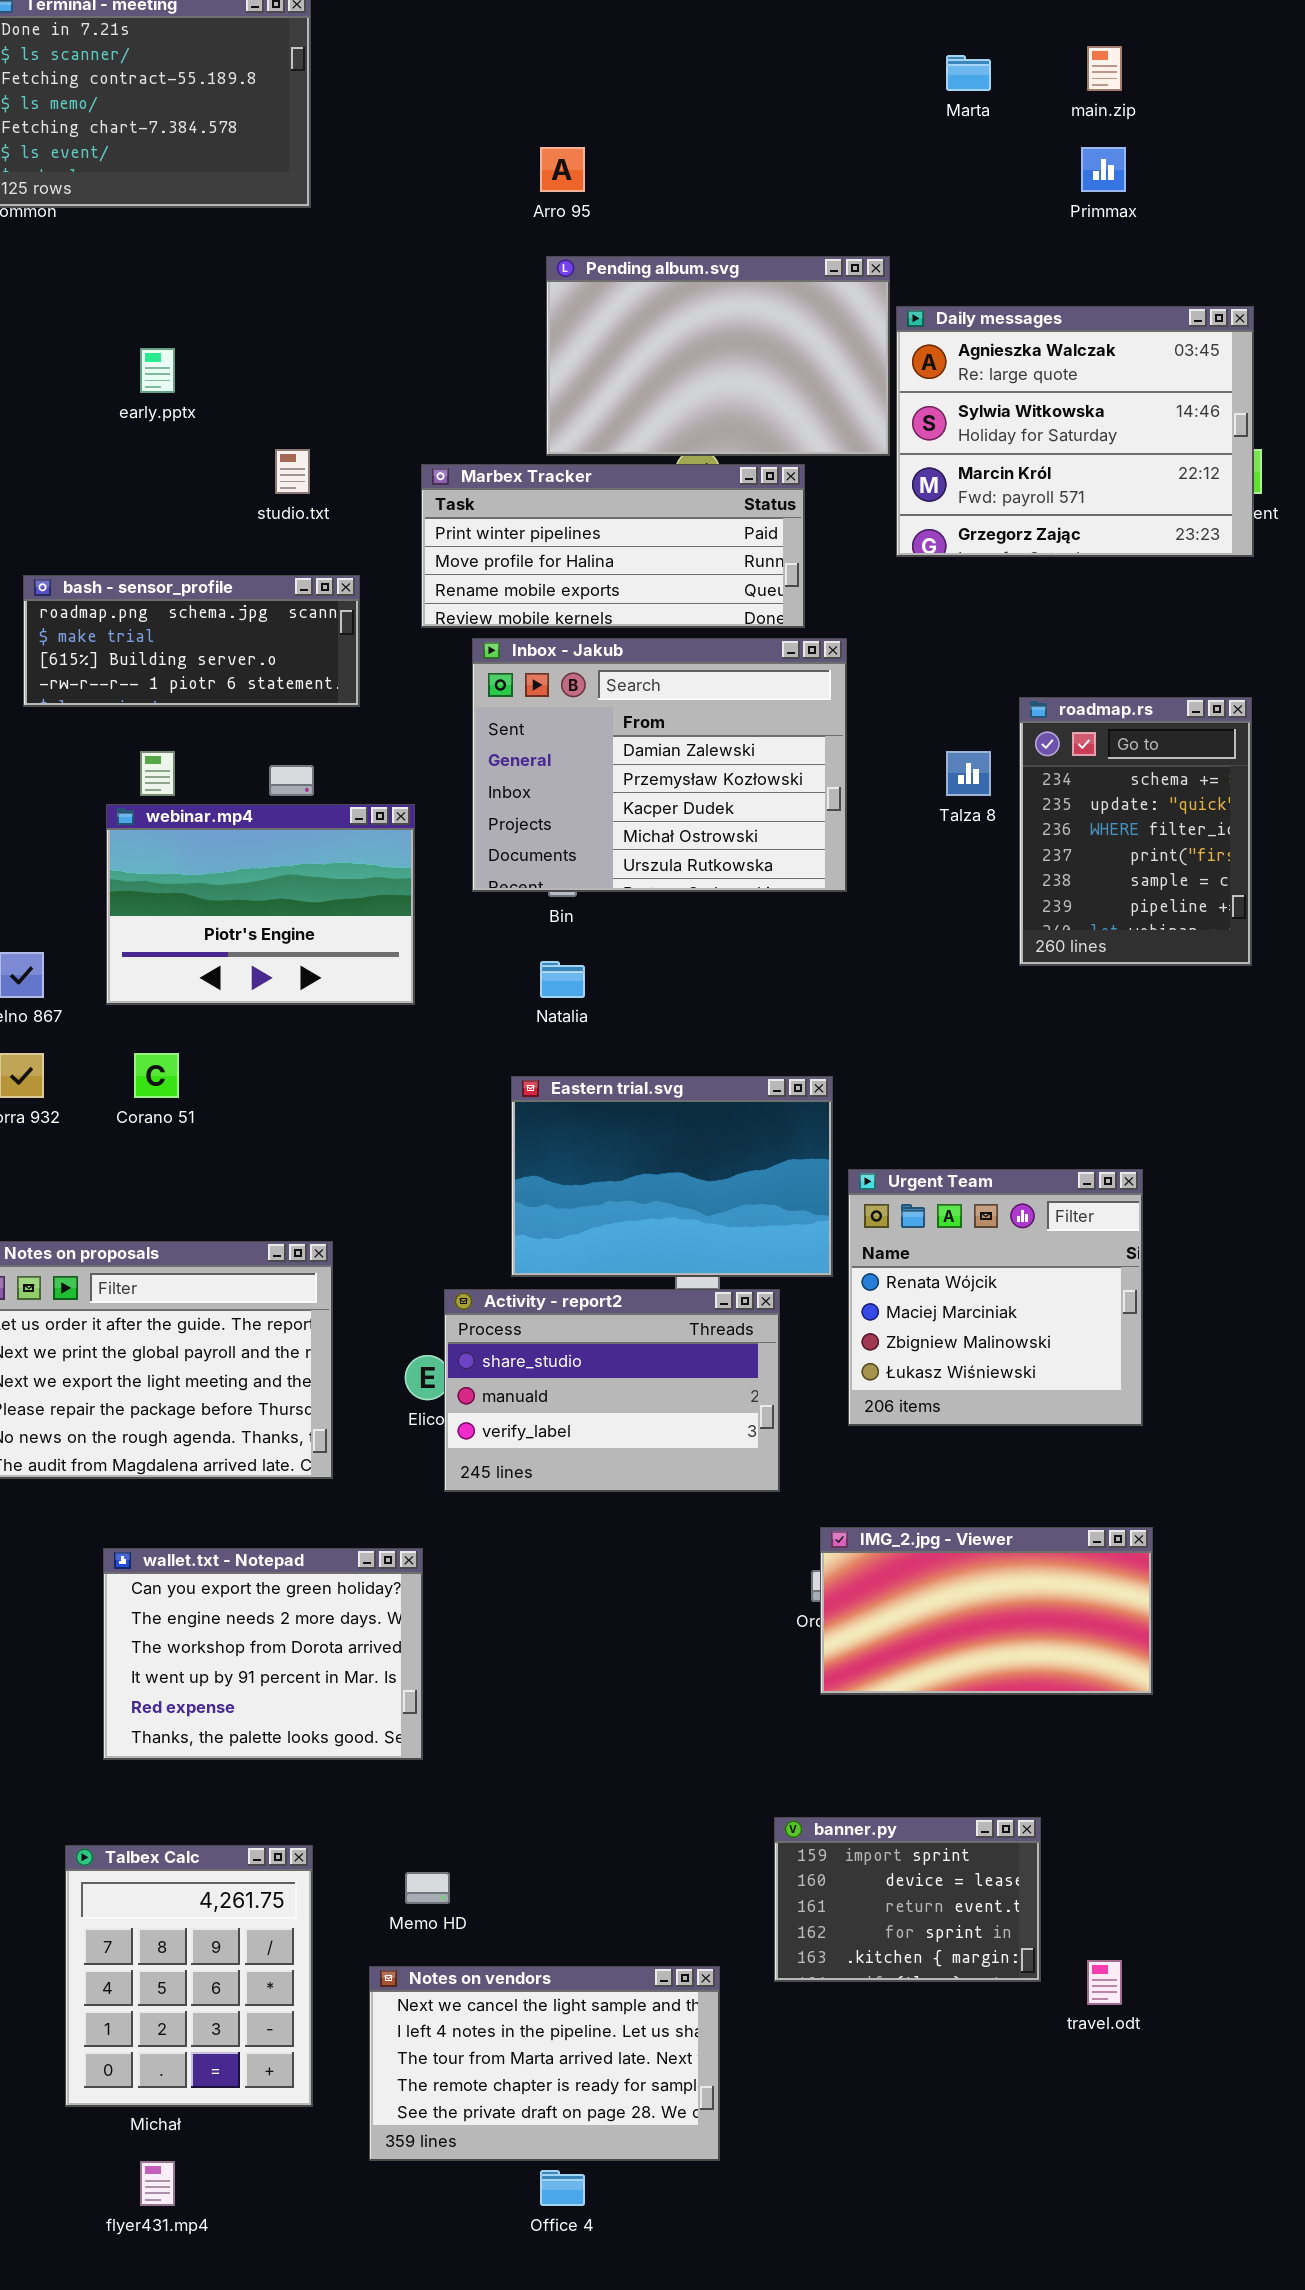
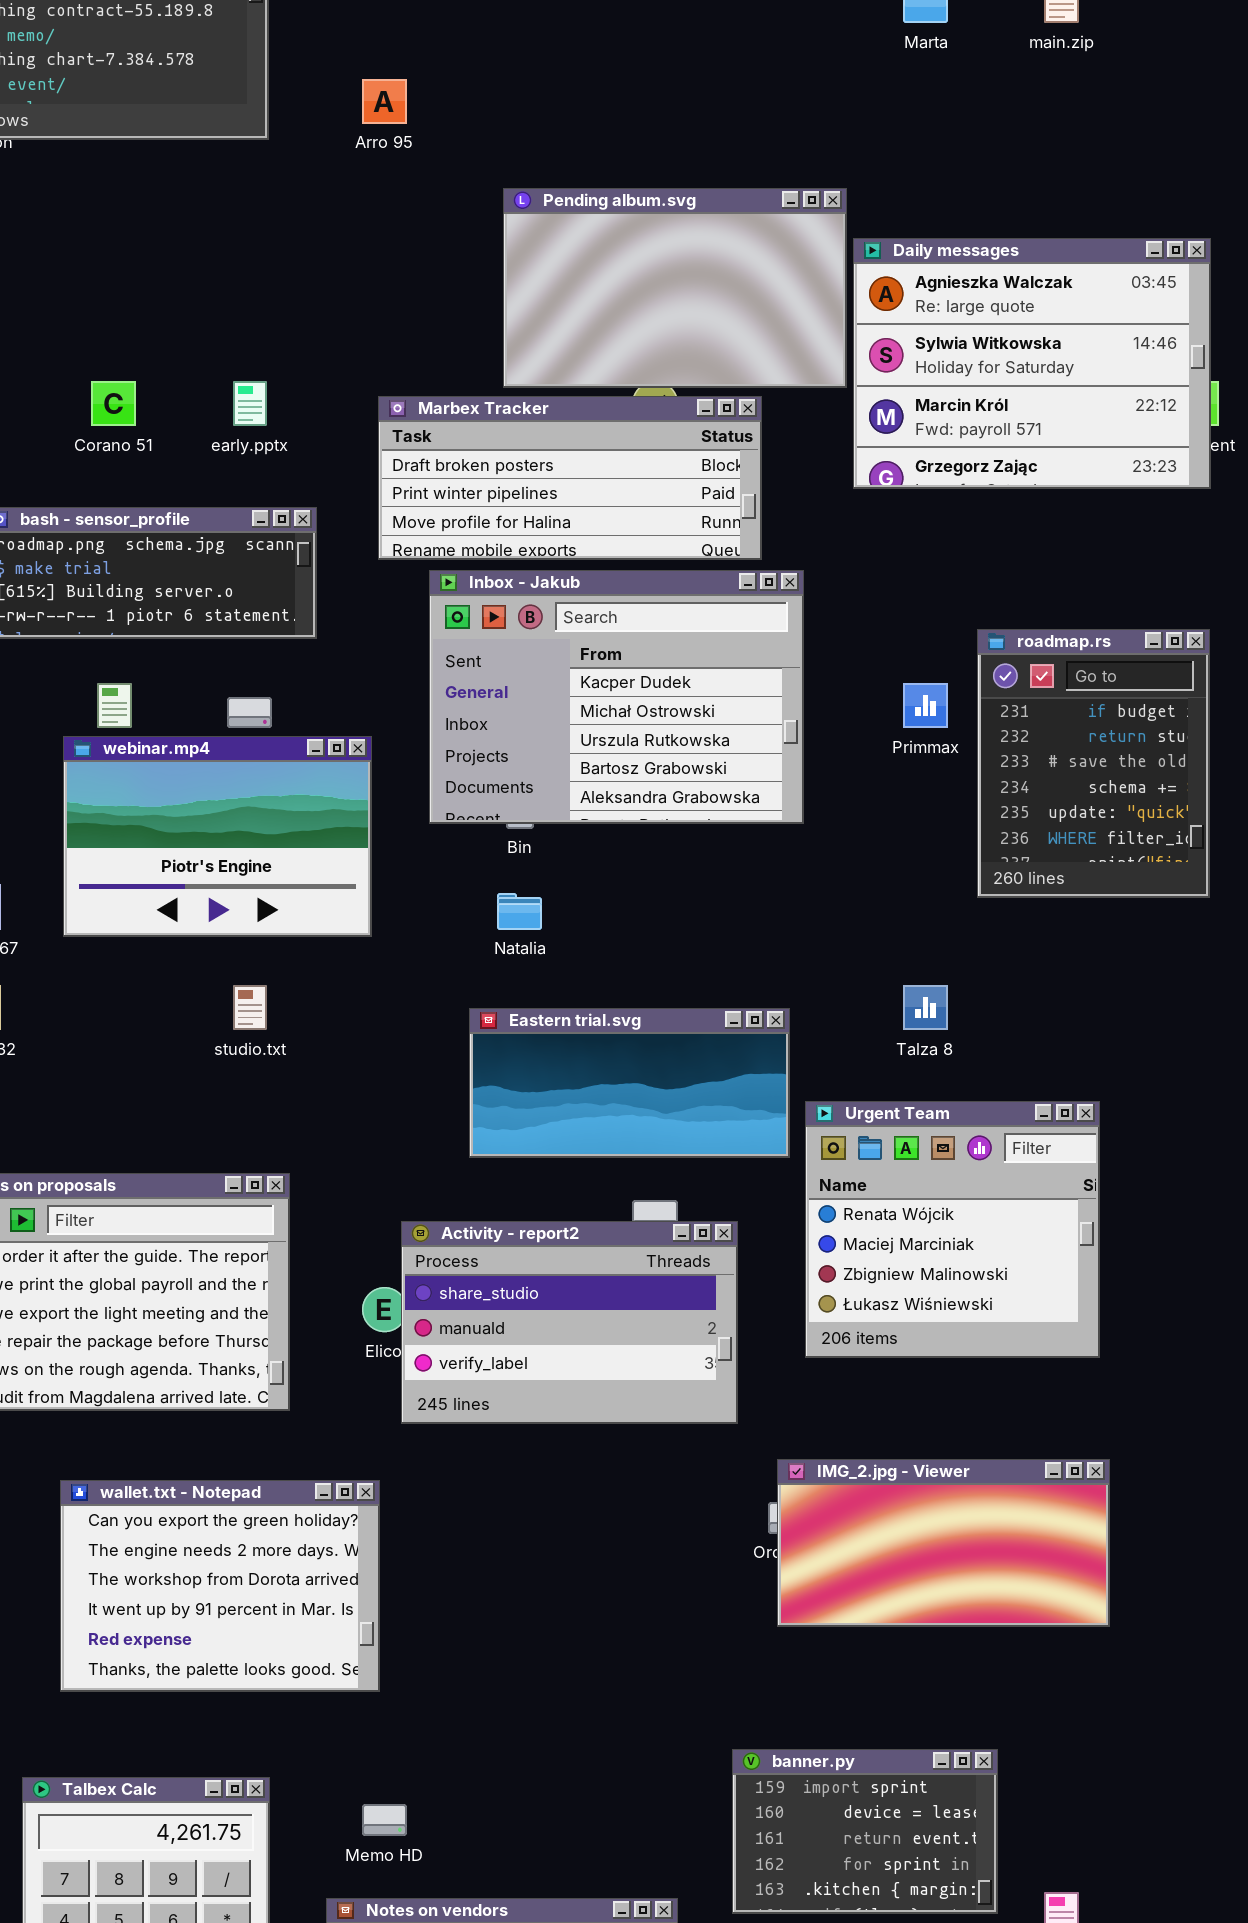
Arro 95: [540,147,585,192] -> [362,79,407,124], moved
Primmax: [1081,147,1126,192] -> [903,683,948,728], moved
early.pptx: [140,348,175,393] -> [233,381,267,426], moved
studio.txt: [275,449,310,494] -> [233,985,267,1030], moved
Marbex Tracker: [421,464,805,628] -> [378,396,762,560], scrolled up 1 row
Inbox - Jakub: [472,638,847,892] -> [429,570,804,824], scrolled down 2 rows
roadmap.rs: [1019,697,1252,966] -> [977,629,1210,898], scrolled up 3 rows
Talza 8: [946,751,991,796] -> [903,985,948,1030], moved
Corano 51: [134,1053,179,1098] -> [91,381,136,426], moved
Eastern trial.svg: [511,1076,833,1277] -> [469,1008,790,1158], resized

